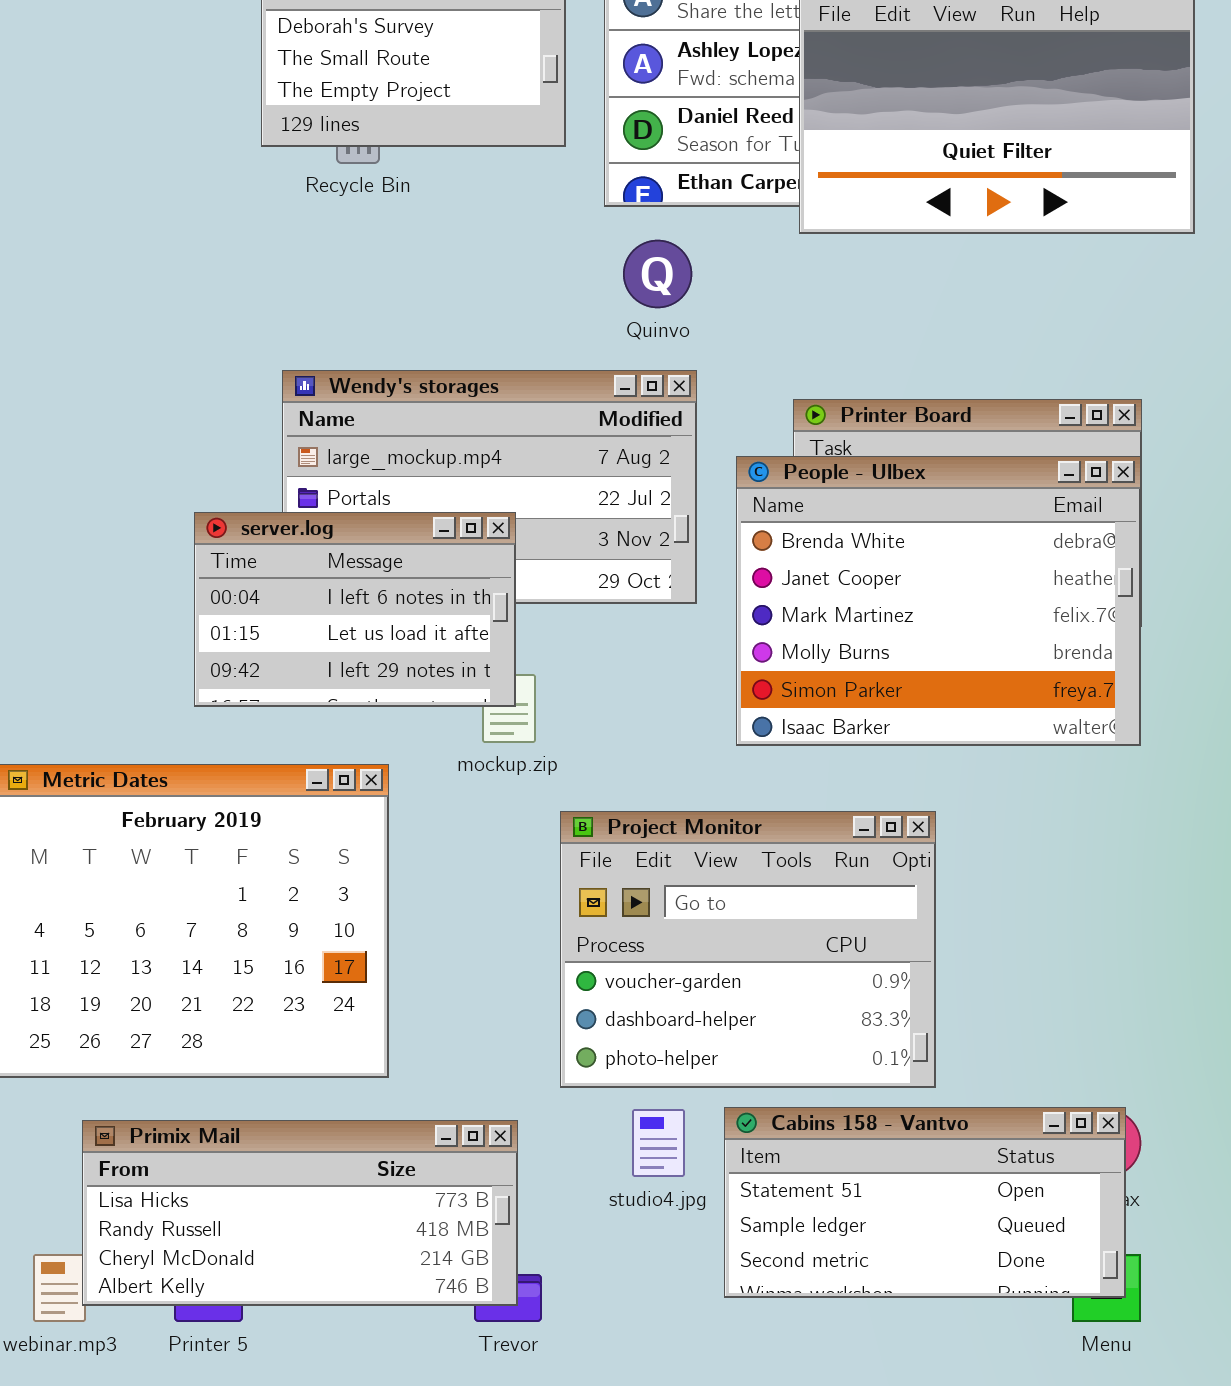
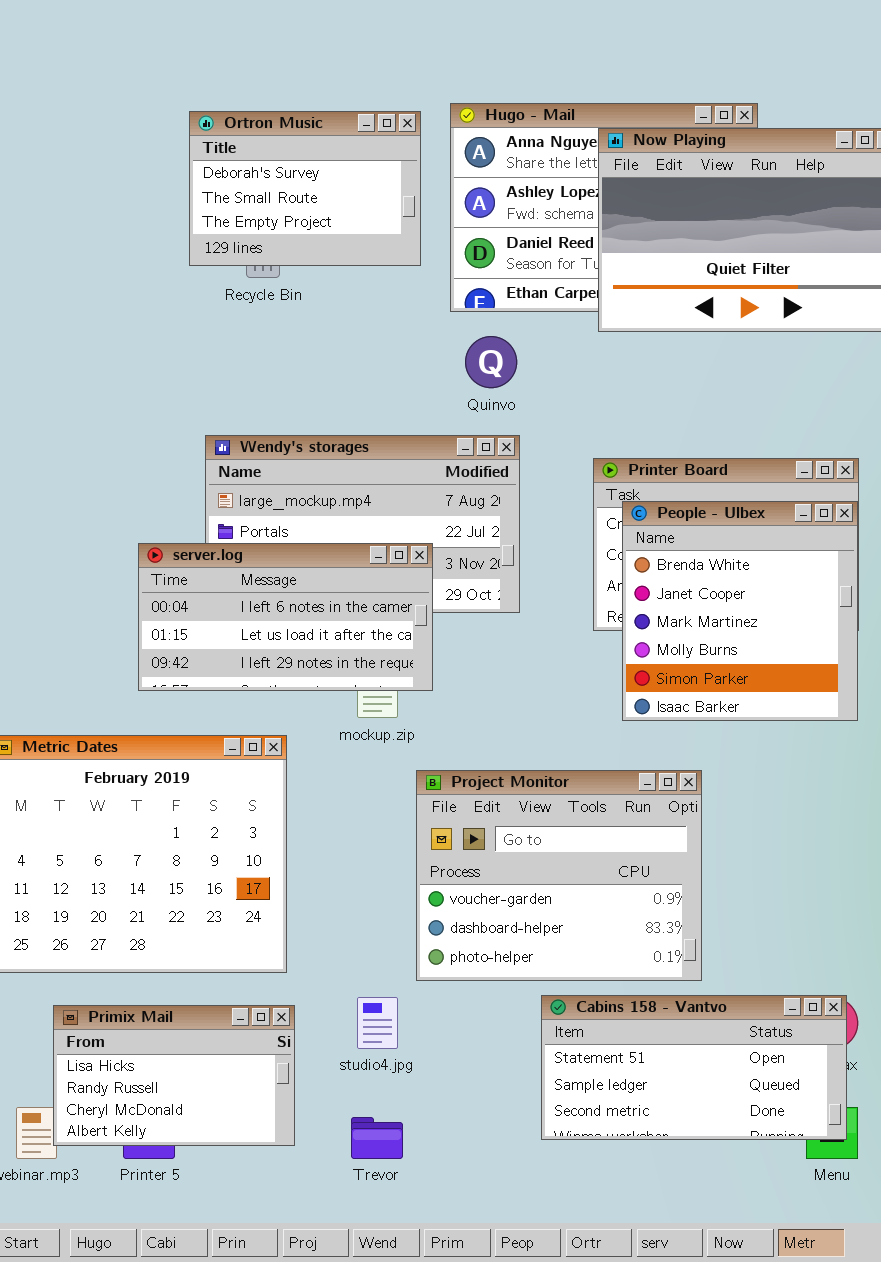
People - Ulbex: [736,456,1141,746] -> [622,501,858,721], resized
server.log: [194,512,516,707] -> [138,543,433,691], resized
studio4.jpg: [632,1109,685,1177] -> [357,997,398,1049], moved
Primix Mail: [82,1120,518,1306] -> [53,1005,295,1146], resized

